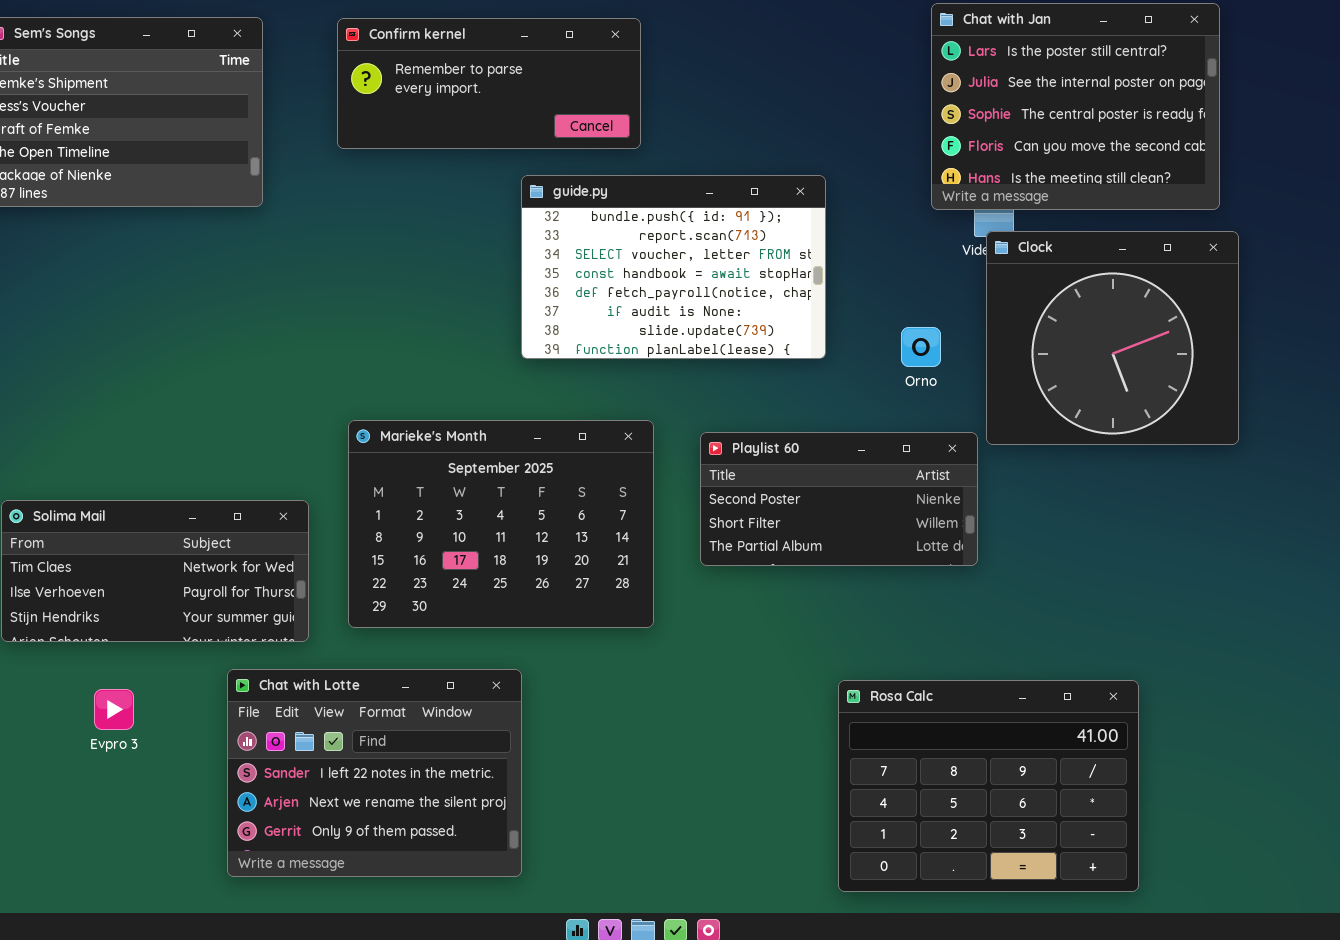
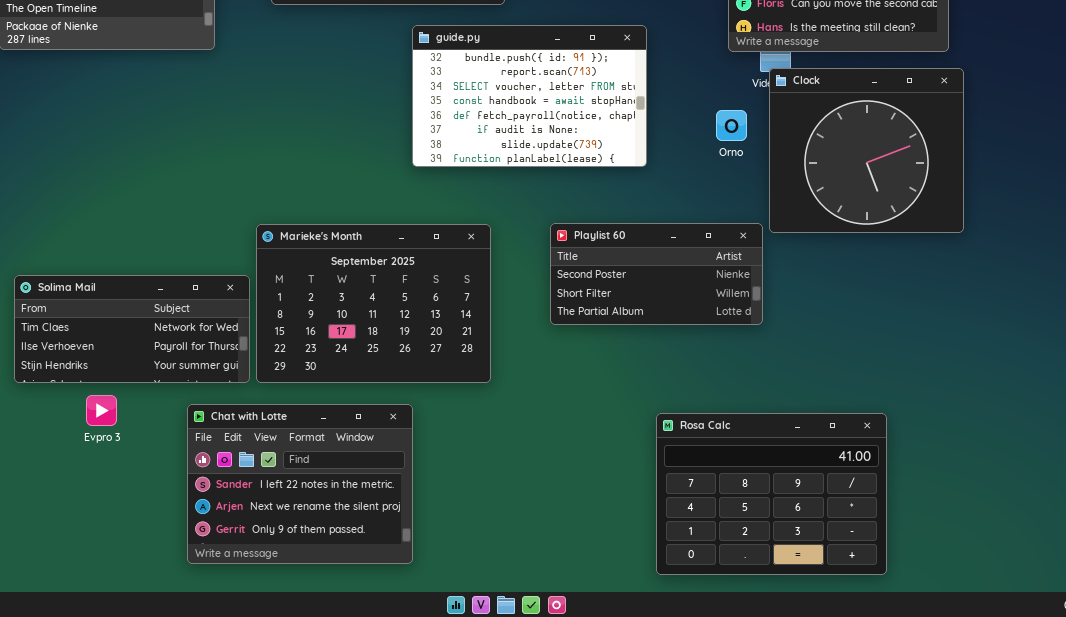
Orno: [901,327,941,367] -> [716,110,747,141], moved
Marieke's Month: [348,420,654,628] -> [256,224,491,383], moved
Evpro 3: [94,689,134,730] -> [86,395,117,426], moved

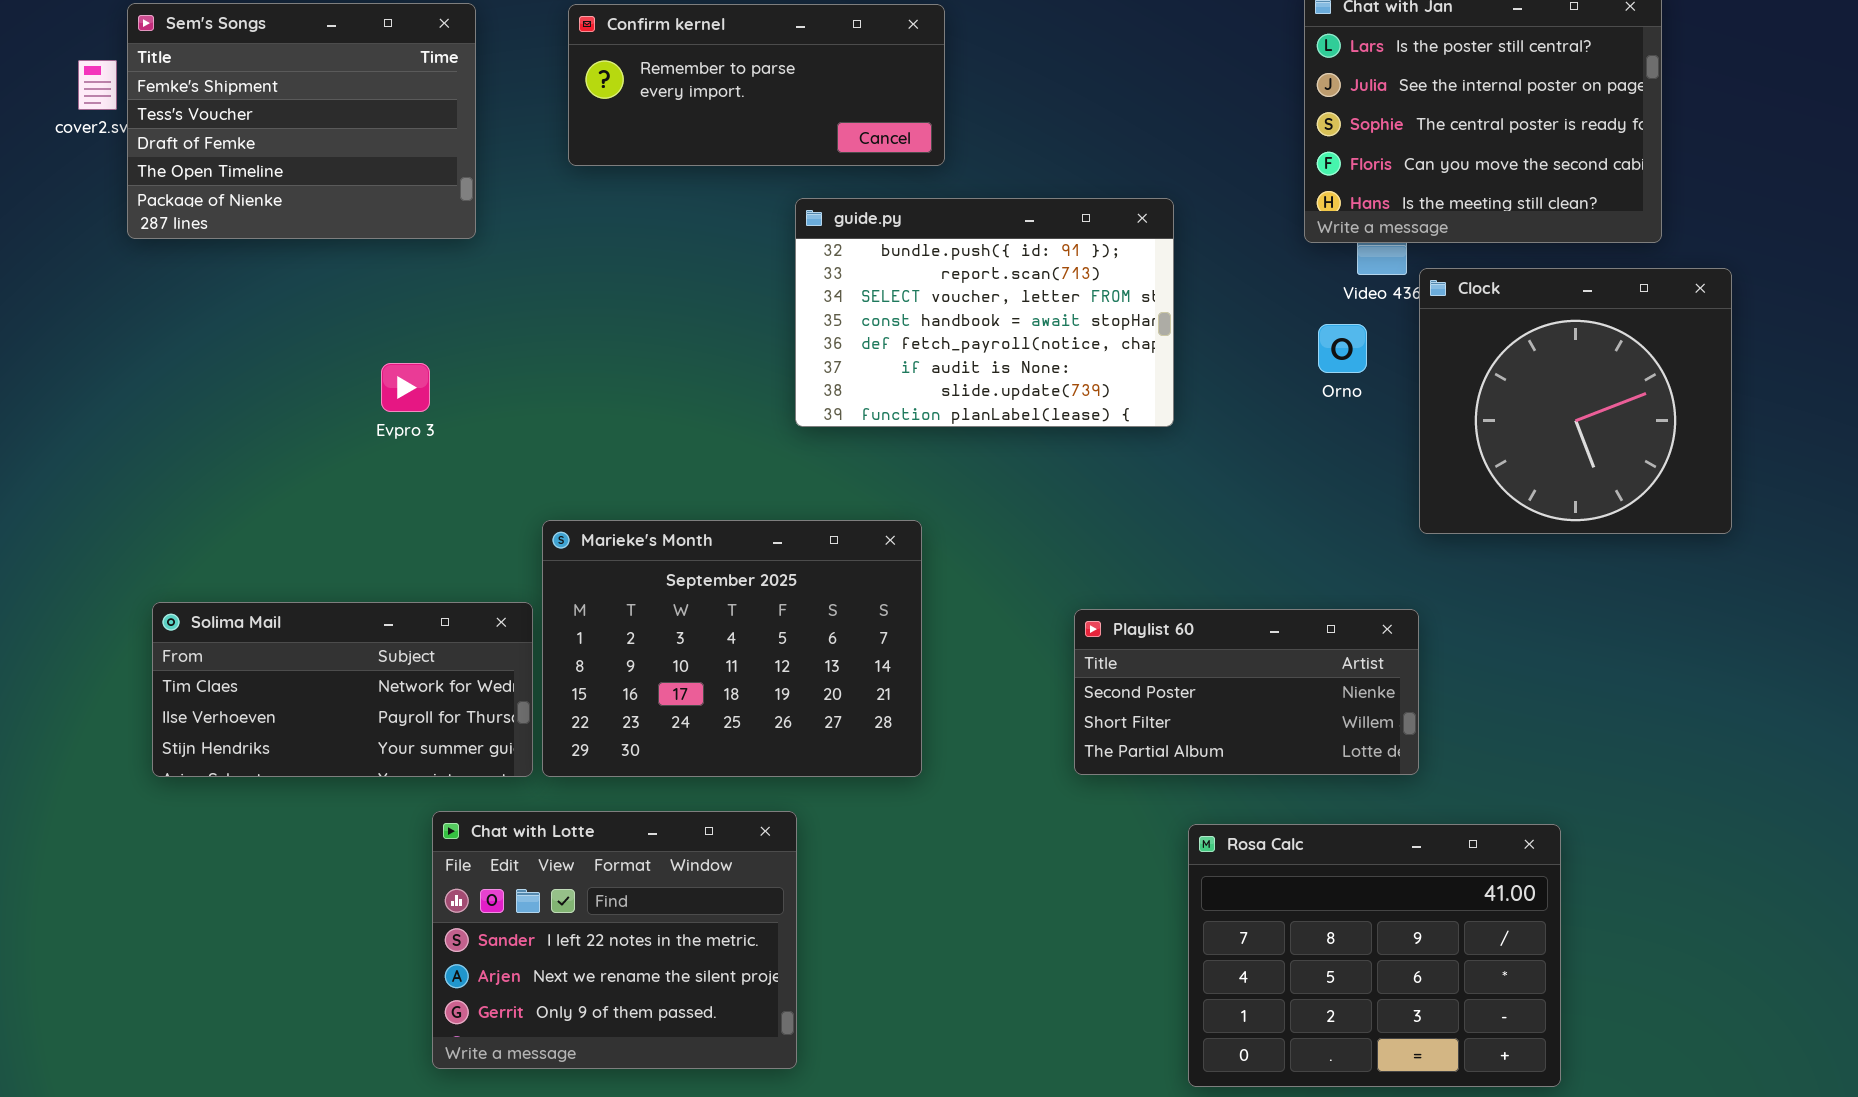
Clock: [769,68,964,233] -> [1419,268,1732,534], moved
Orno: [716,110,747,141] -> [1318,324,1367,373], moved
Playlist 60: [550,223,763,325] -> [1074,609,1419,775], moved
Evpro 3: [86,395,117,426] -> [381,363,430,412], moved

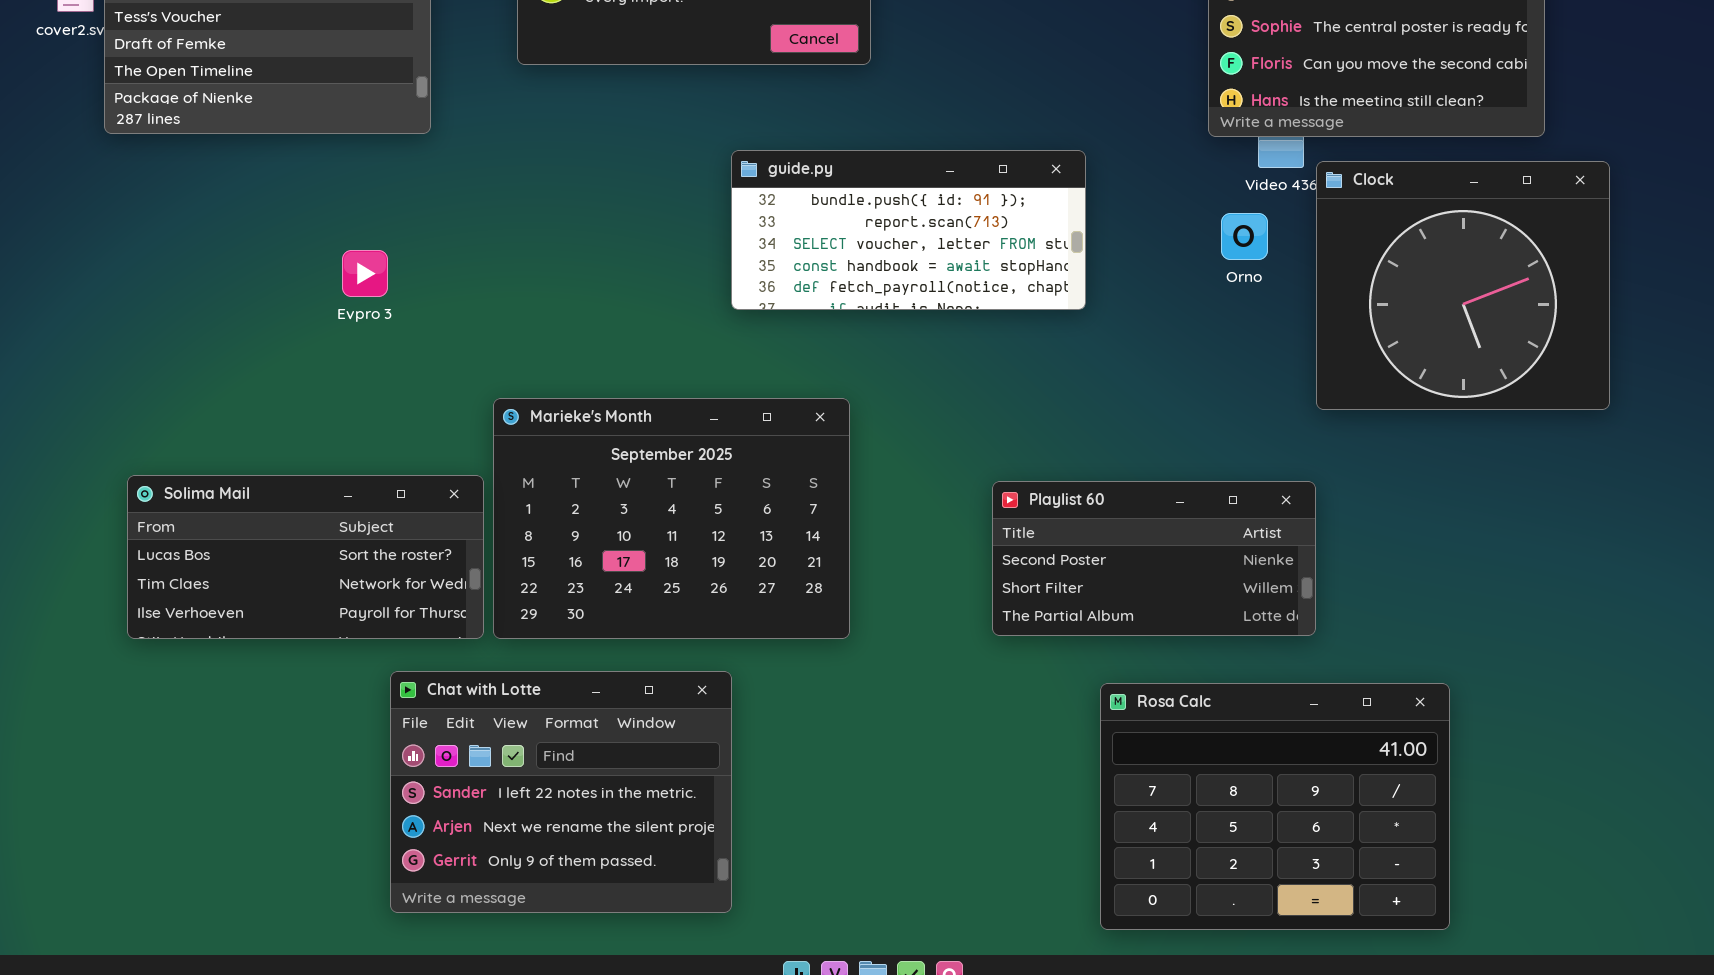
guide.py: [795,198,1174,427] -> [731,150,1086,310], resized
Solima Mail: [152,602,533,777] -> [127,475,484,639], scrolled up 1 row

